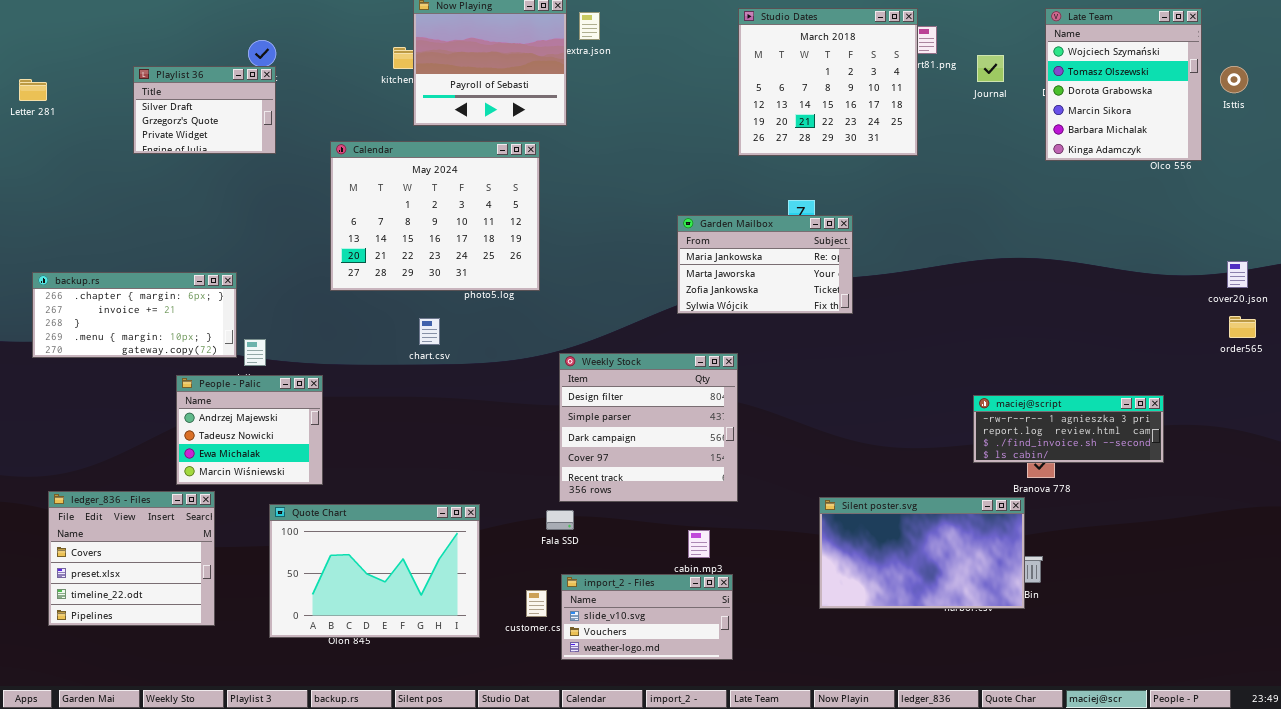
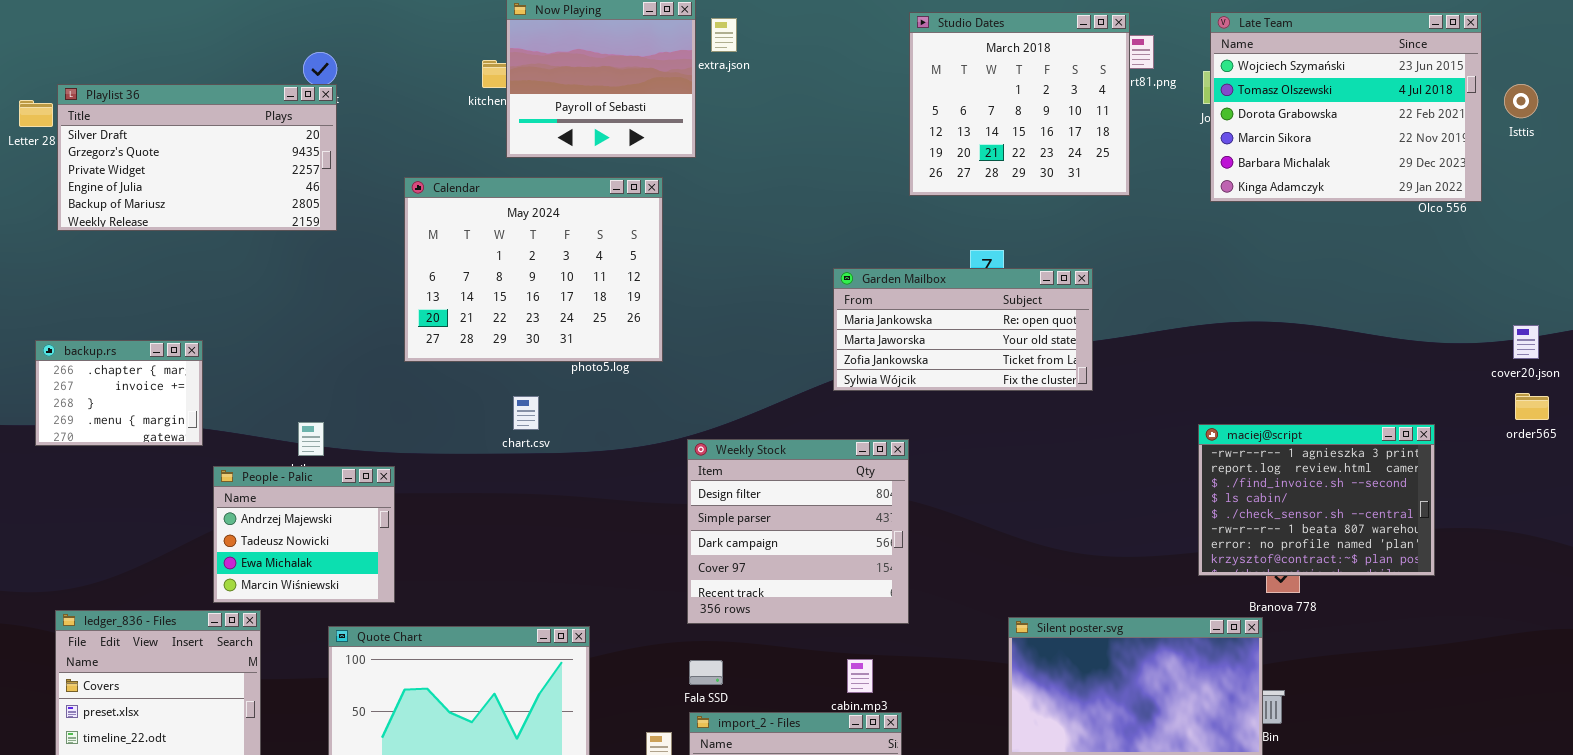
Late Team: [1045,8,1202,161] -> [1210,12,1482,202], resized
Playlist 36: [133,66,276,154] -> [57,84,337,231], resized
Garden Mailbox: [677,215,853,314] -> [833,268,1093,391], resized
backup.rs: [32,272,237,358] -> [35,340,203,446], resized
maciej@script: [973,395,1164,463] -> [1198,424,1435,576], resized
Fala SSD: [546,510,574,530] -> [689,660,723,685], moved

